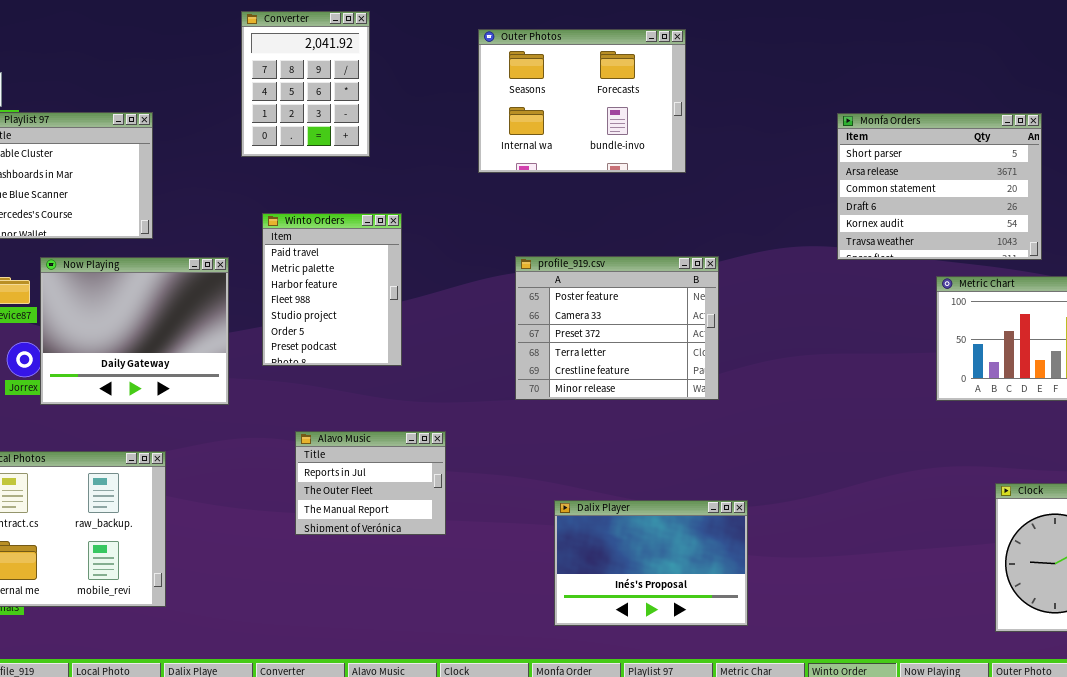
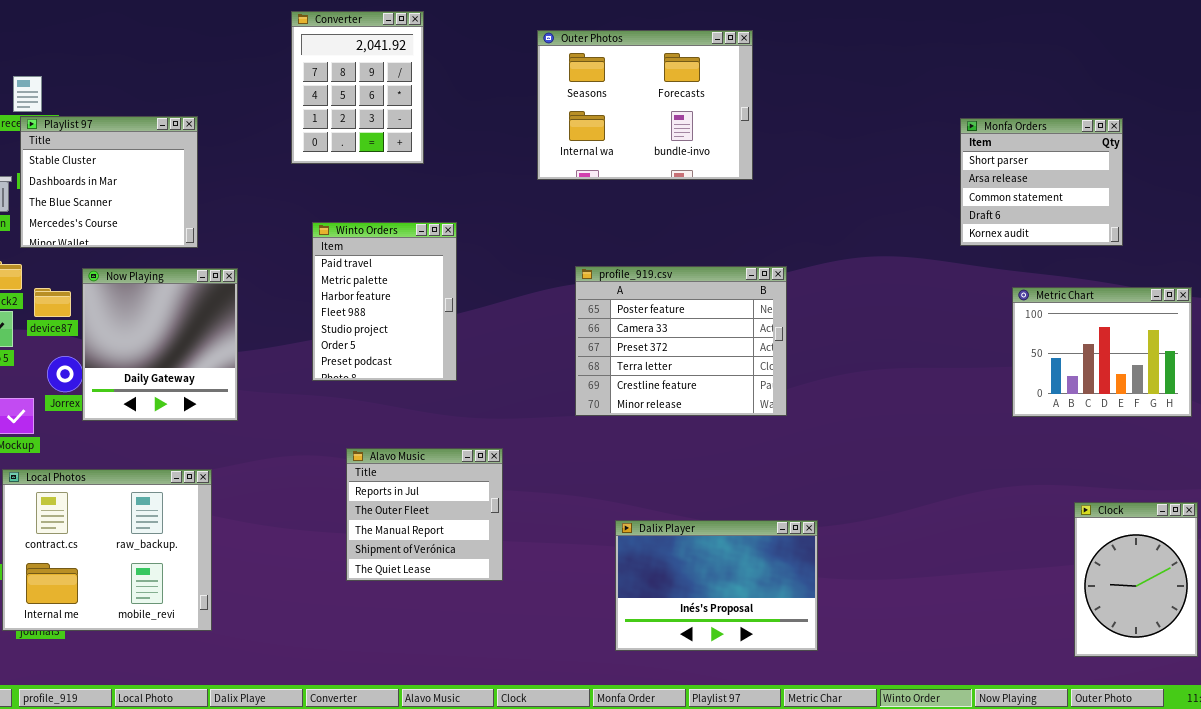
Monfa Orders: [837,113,1042,260] -> [960,118,1123,246], resized
Now Playing: [40,257,229,405] -> [82,268,238,421], resized
Alavo Music: [295,431,446,535] -> [346,448,503,581], resized

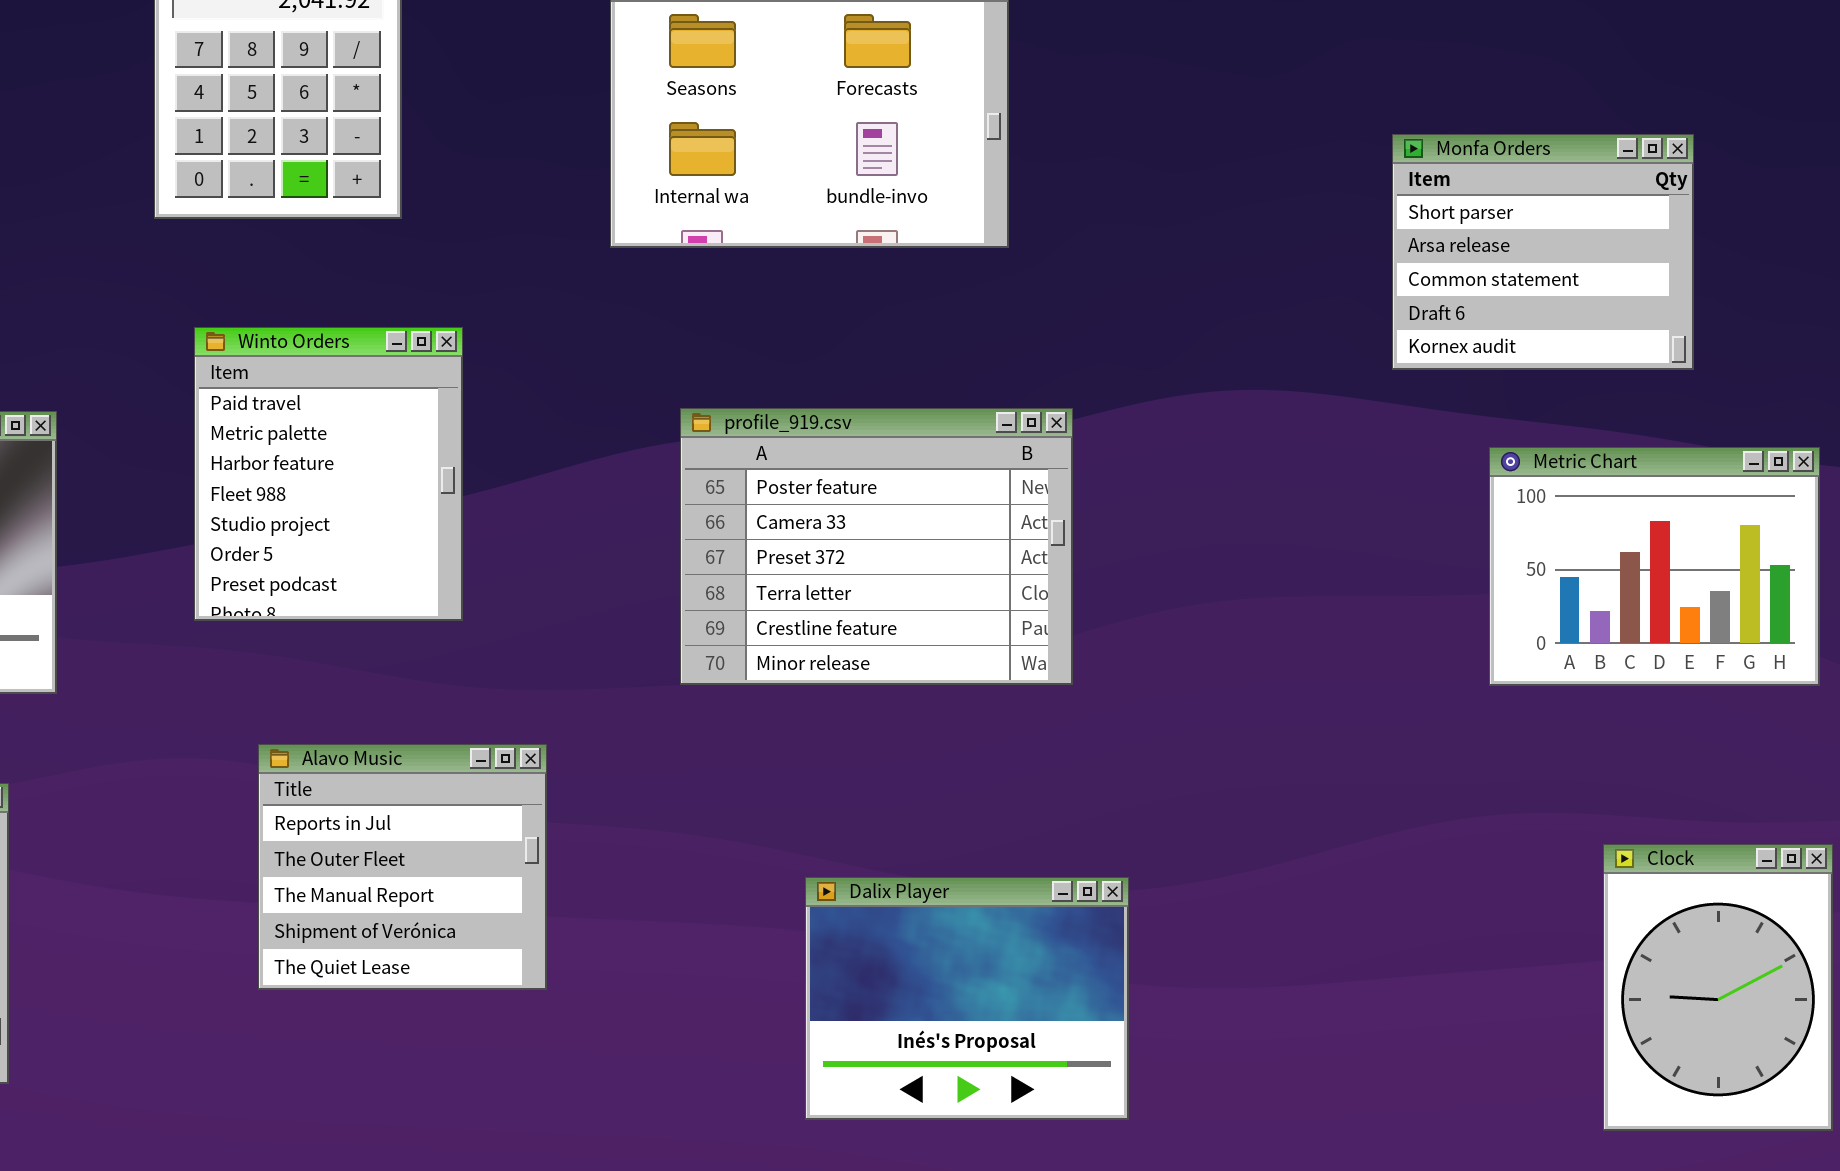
Dalix Player: [615,520,818,651] -> [805,877,1129,1120], resized

